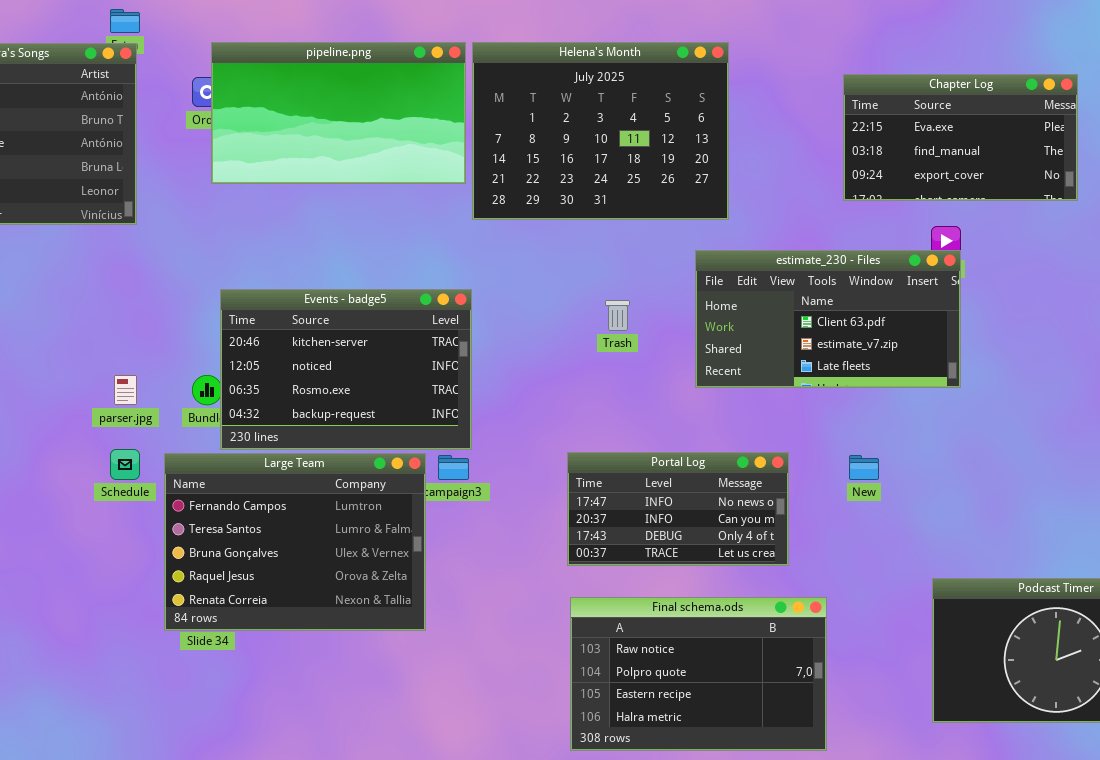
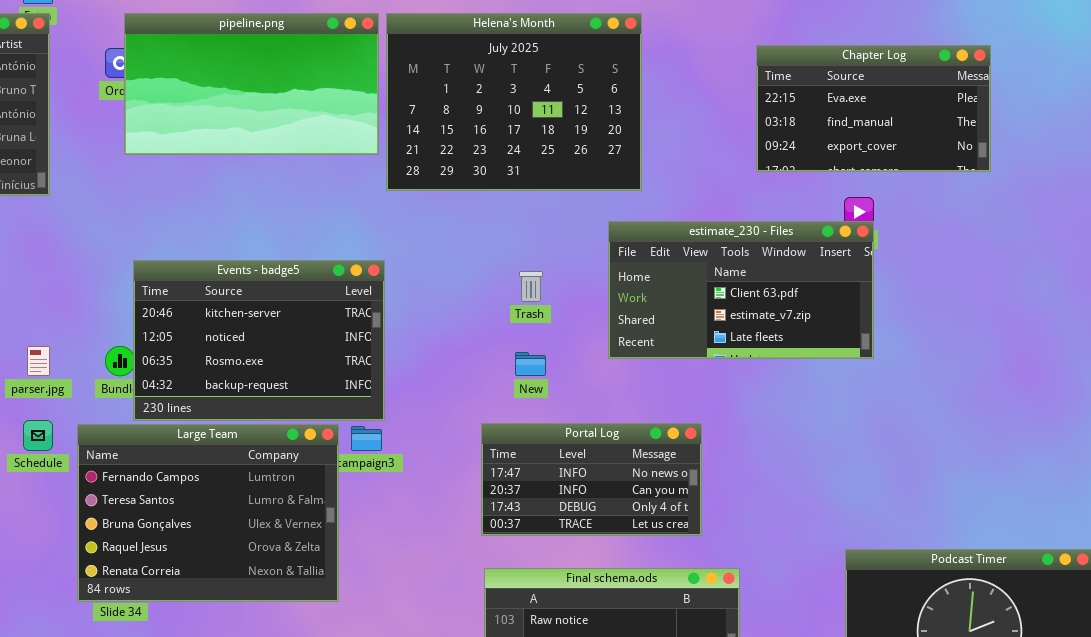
New: [849,455,879,480] -> [515,352,546,376], moved

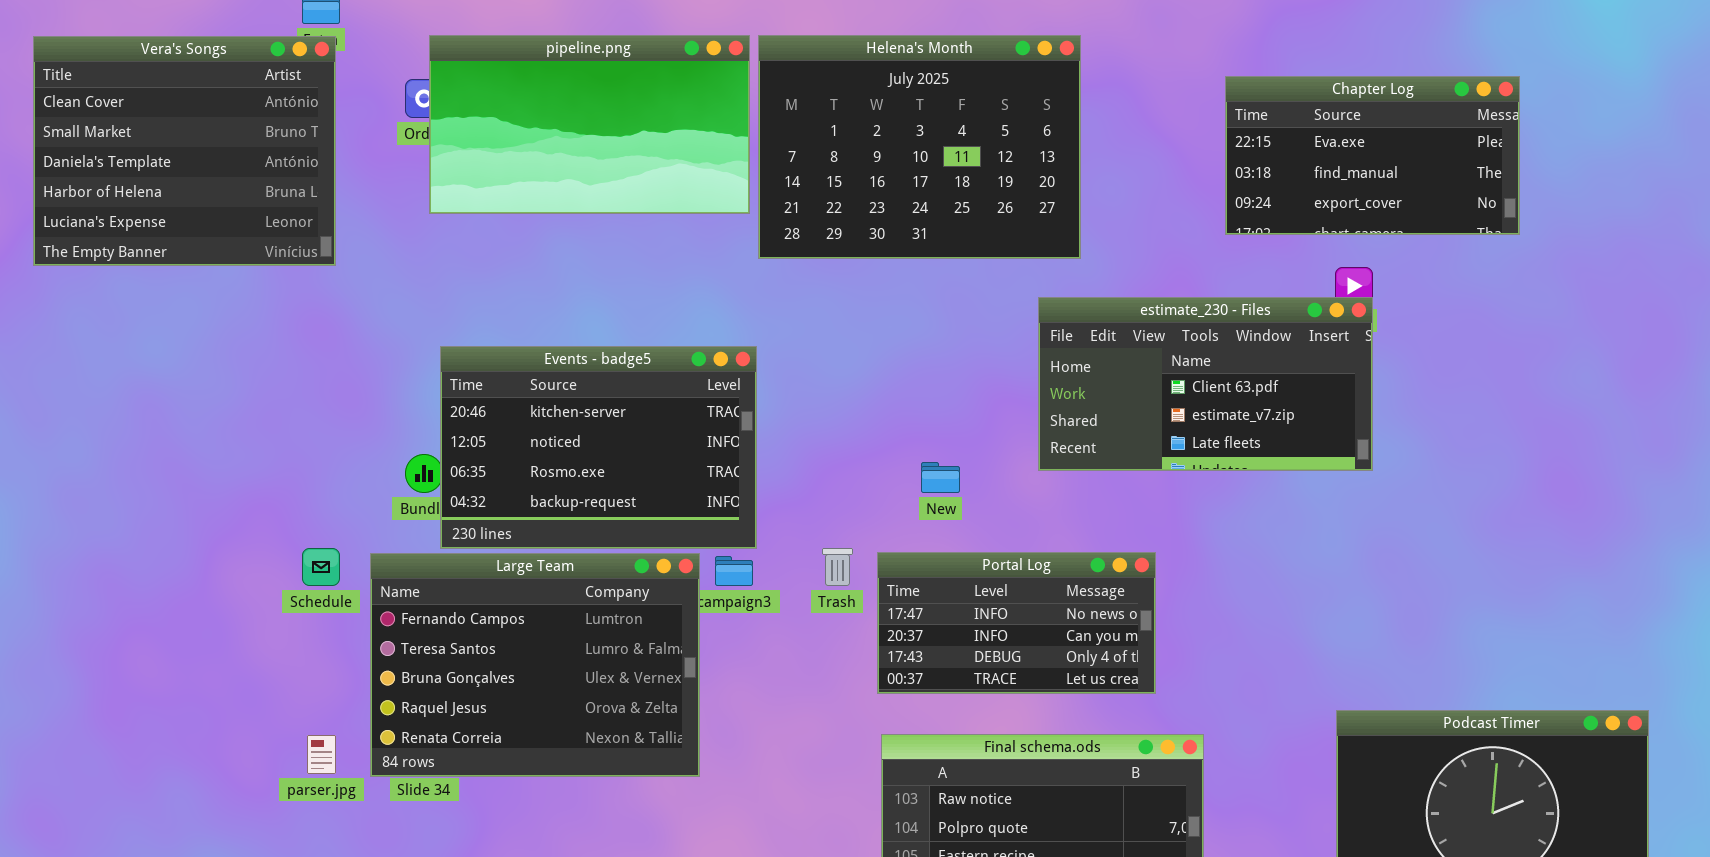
Trash: [519,271,543,302] -> [822,548,853,586], moved
parser.jpg: [27,346,50,376] -> [307,735,336,774], moved

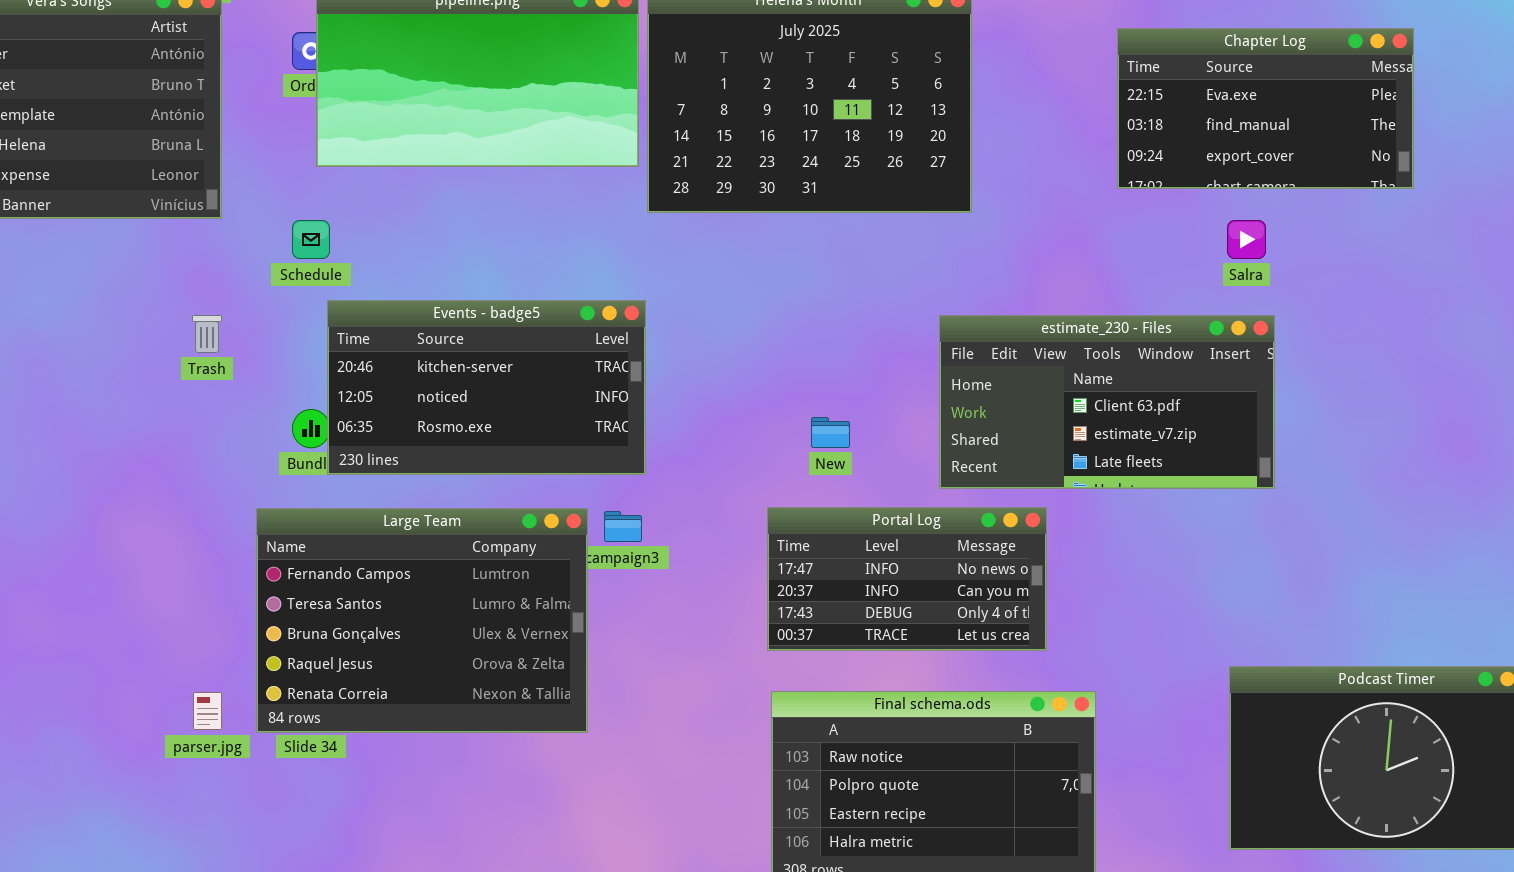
estimate_230 - Files: [1038,297,1373,471] -> [939,315,1275,489], moved
Events - badge5: [440,346,757,549] -> [327,300,646,475], resized
Schedule: [302,548,340,586] -> [292,220,330,259], moved
Trash: [822,548,853,586] -> [192,315,222,353], moved

